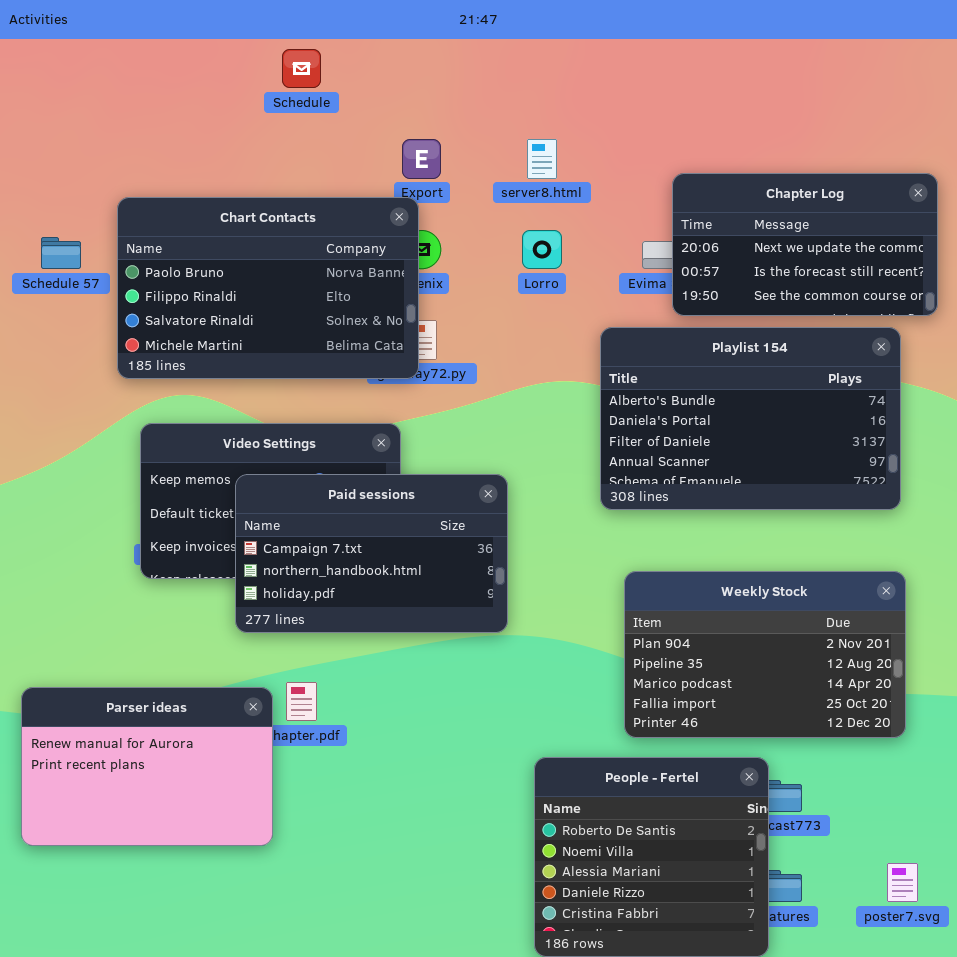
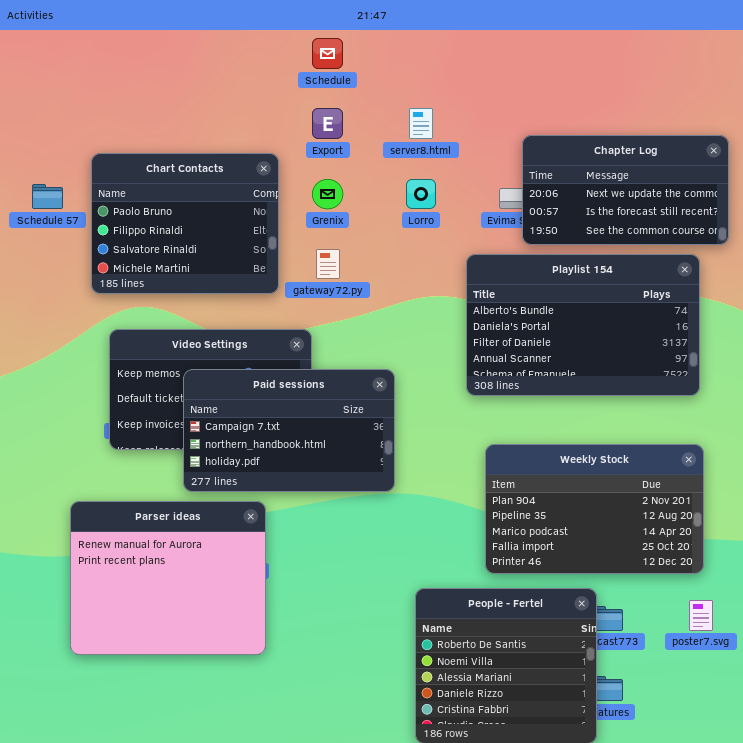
Schedule: [282,49,321,88] -> [312,38,343,69], moved
Chart Contacts: [117,197,419,379] -> [91,153,279,294], resized
Parser ideas: [21,687,273,846] -> [70,501,266,655], moved, resized
poster7.svg: [887,863,918,902] -> [689,600,713,631], moved

